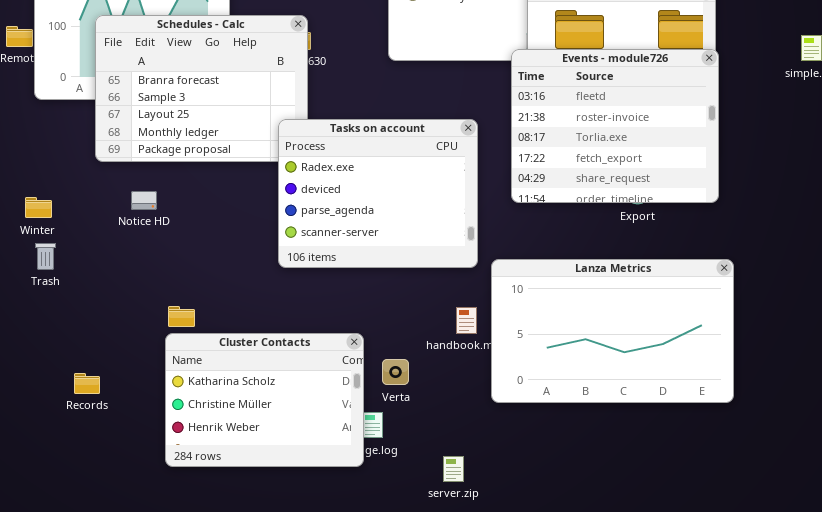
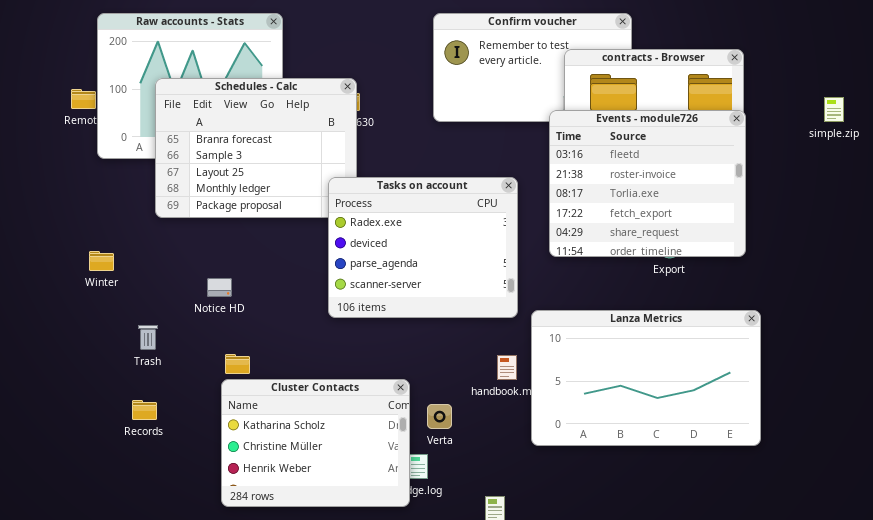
Notice HD: [131,191,157,210] -> [207,278,232,297], moved
Trash: [35,243,56,270] -> [138,325,158,350], moved
Records: [74,373,100,394] -> [132,400,157,420], moved

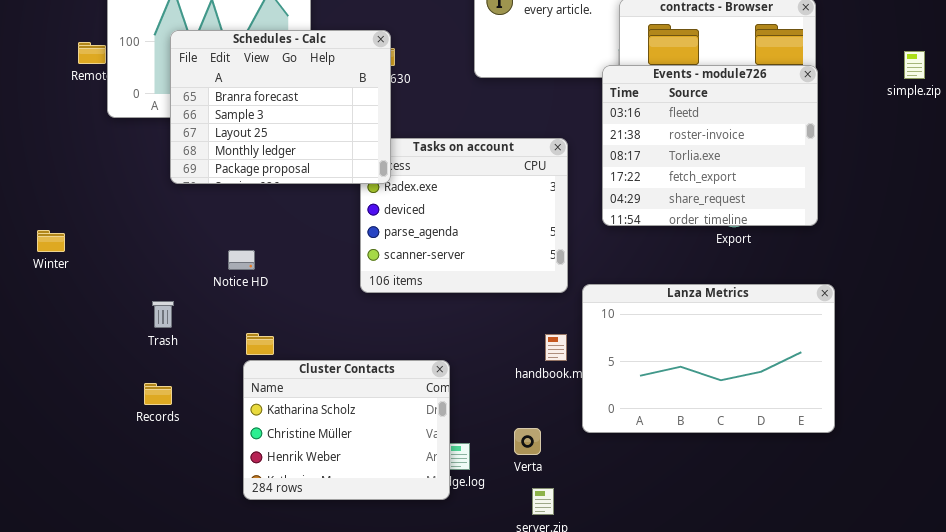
Schedules - Calc: [155,78,357,218] -> [170,30,391,184], raised
Winter: [89,251,114,271] -> [37,230,65,252], moved
Verta: [427,404,452,429] -> [514,428,541,455], moved

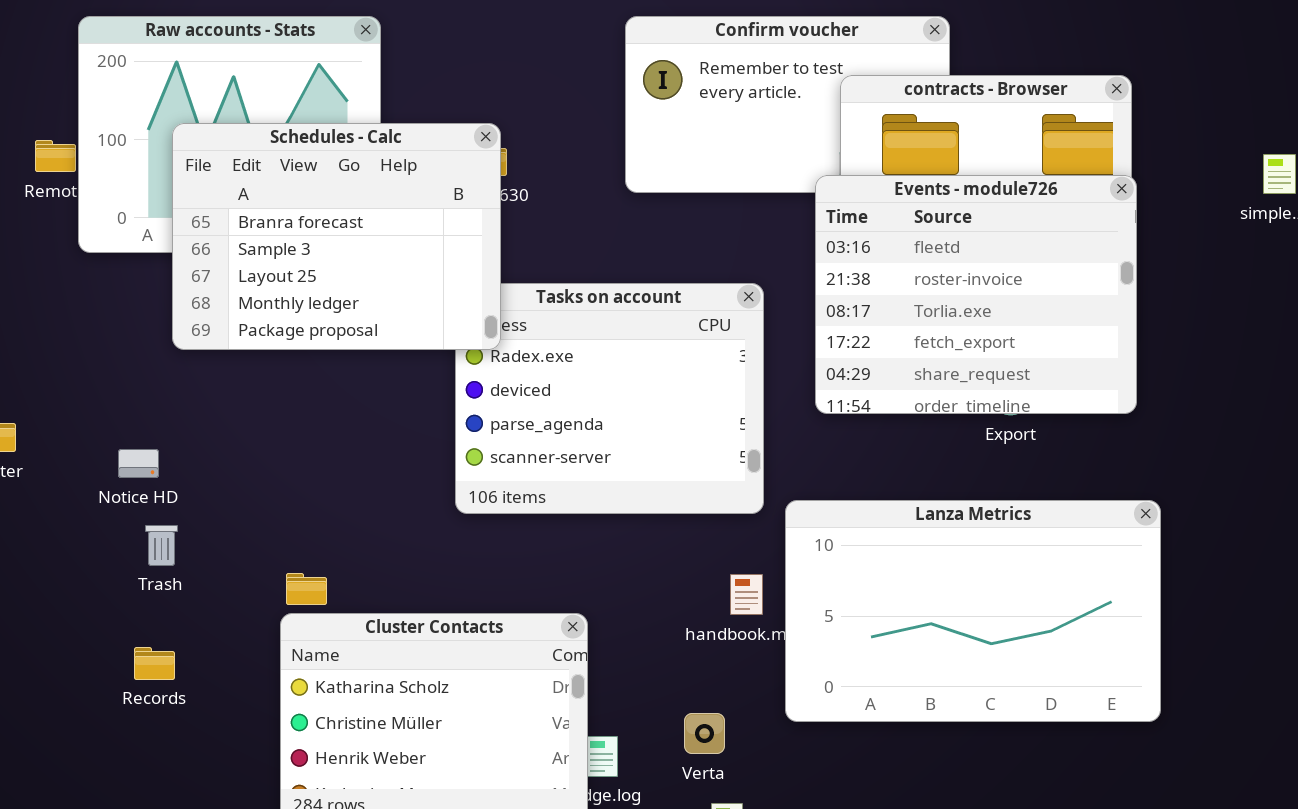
Notice HD: [228,250,255,270] -> [118,449,159,478], moved

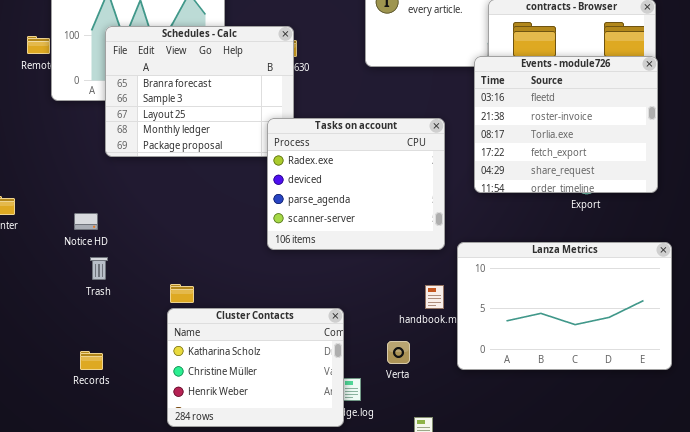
Tasks on account: [455,283,764,514] -> [267,118,445,250], raised
Records: [134,647,175,680] -> [80,351,103,370], moved
Verta: [684,713,725,754] -> [387,341,410,364], moved

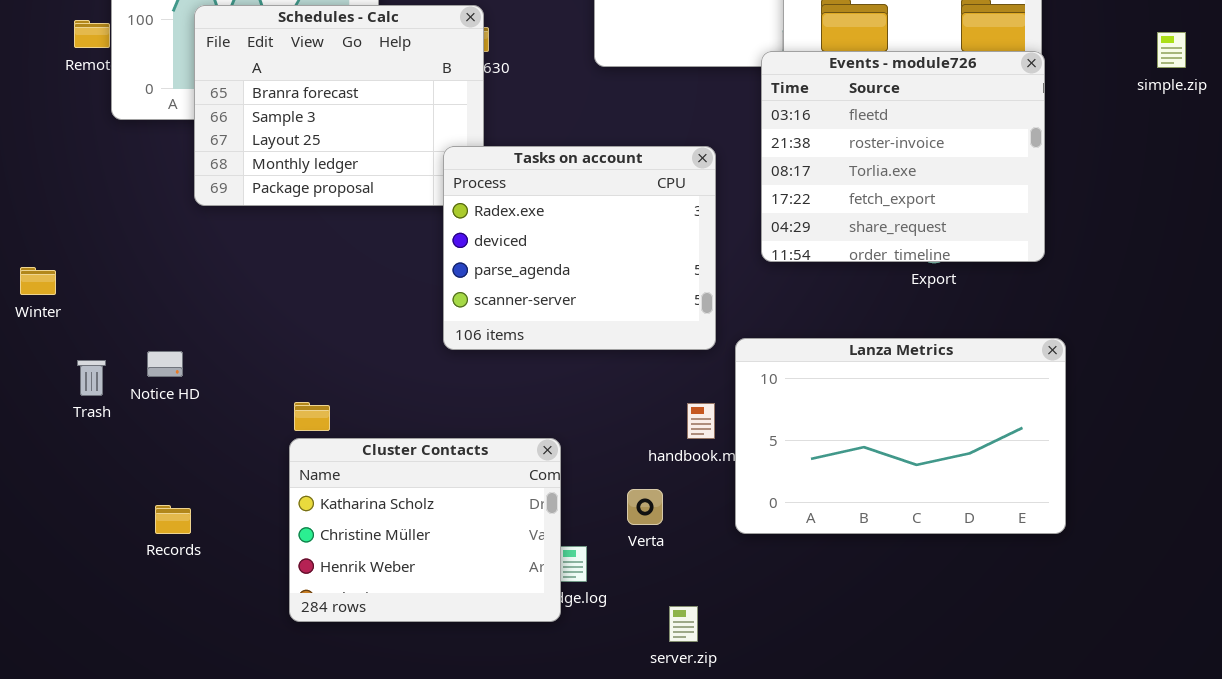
Notice HD: [74,213,98,230] -> [147,351,183,377], moved
Trash: [90,257,108,280] -> [77,360,106,396], moved

